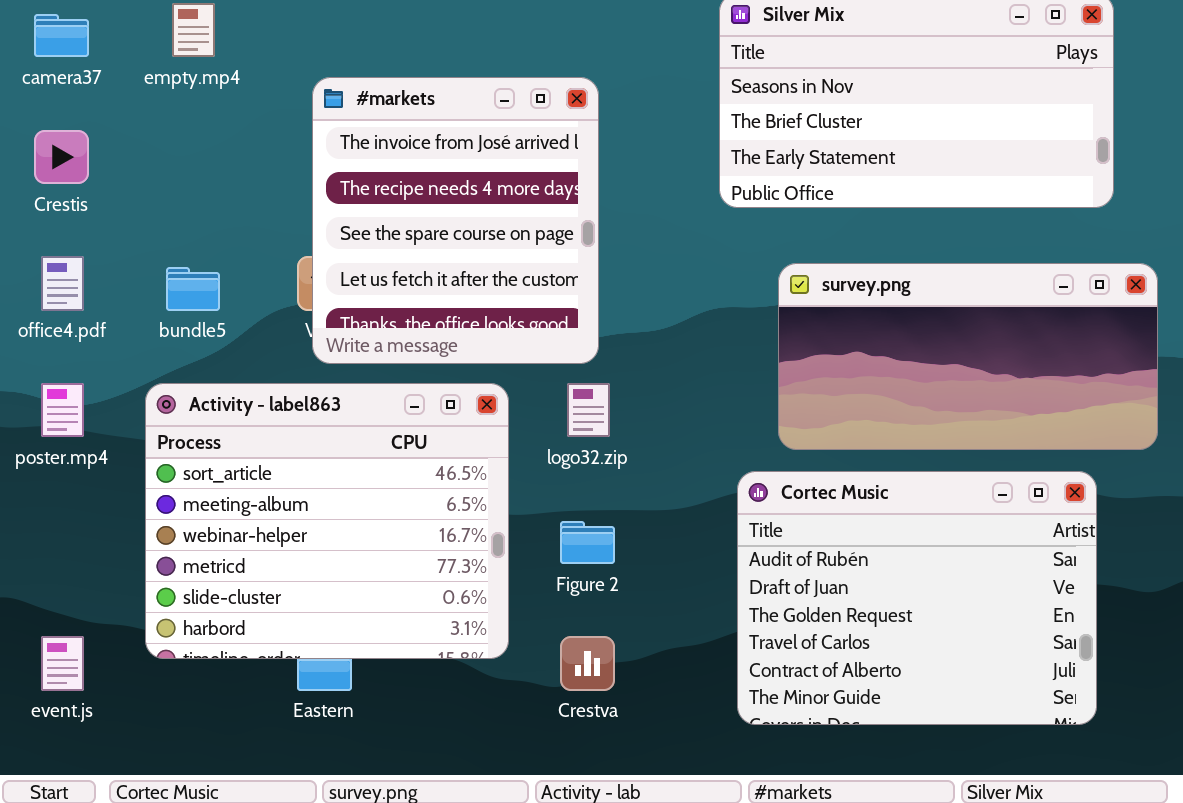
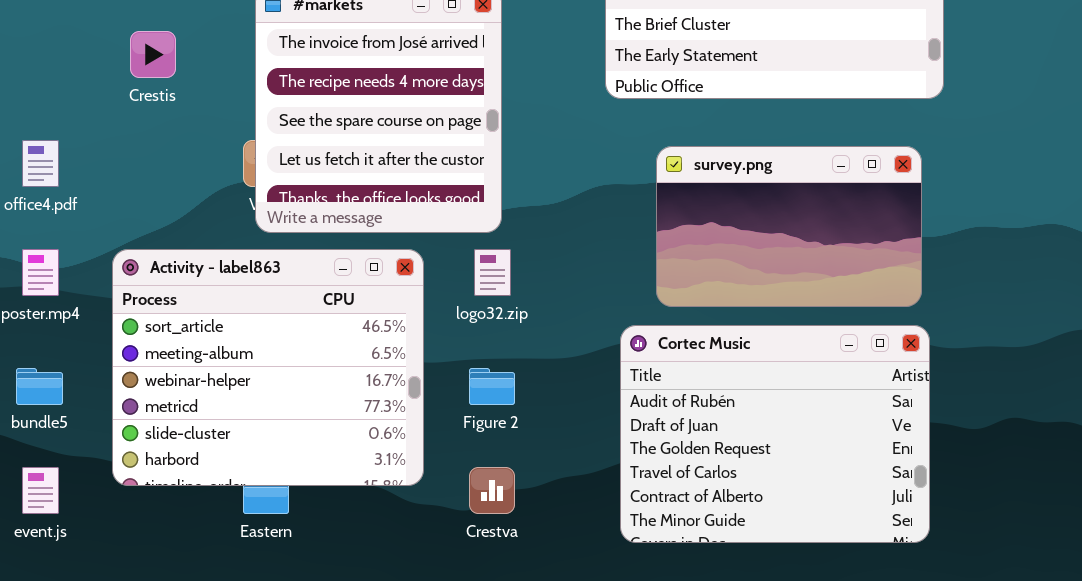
Crestis: [34,130,89,184] -> [130,31,176,78], moved
survey.png: [778,263,1158,450] -> [656,146,922,307], resized
bundle5: [166,267,220,311] -> [16,368,63,405], moved

